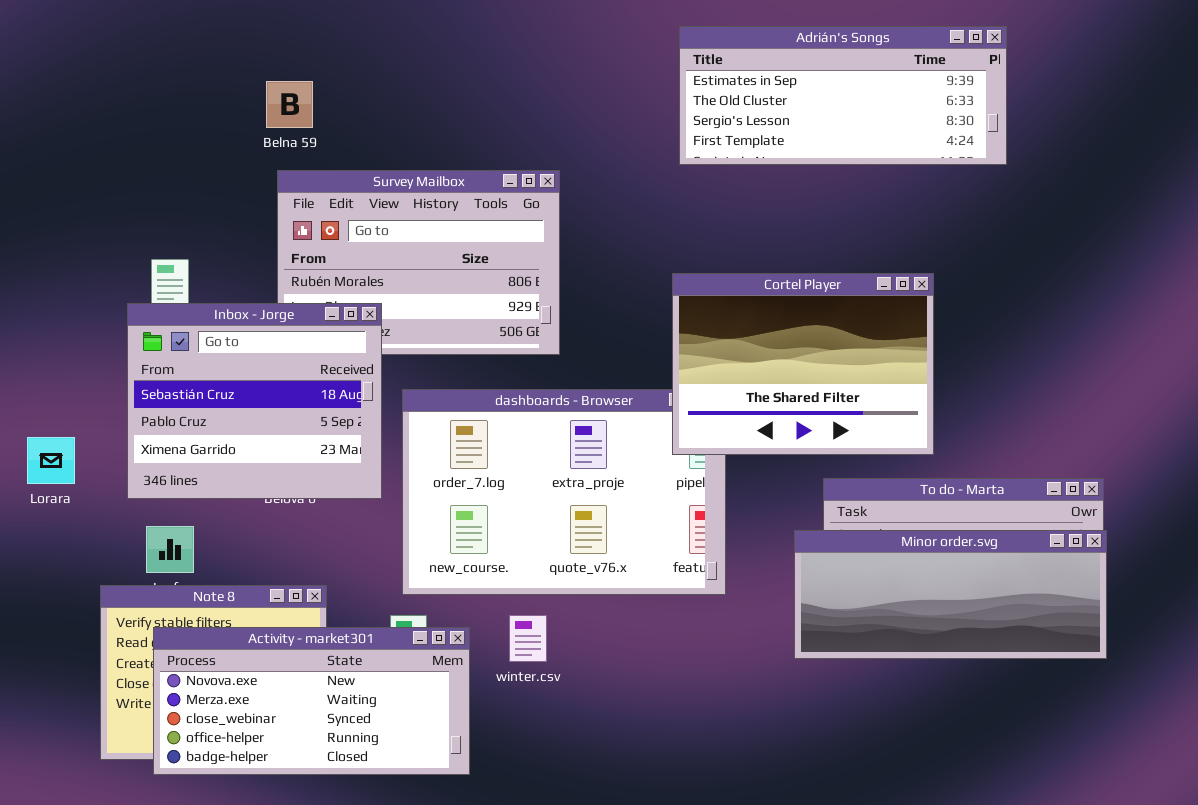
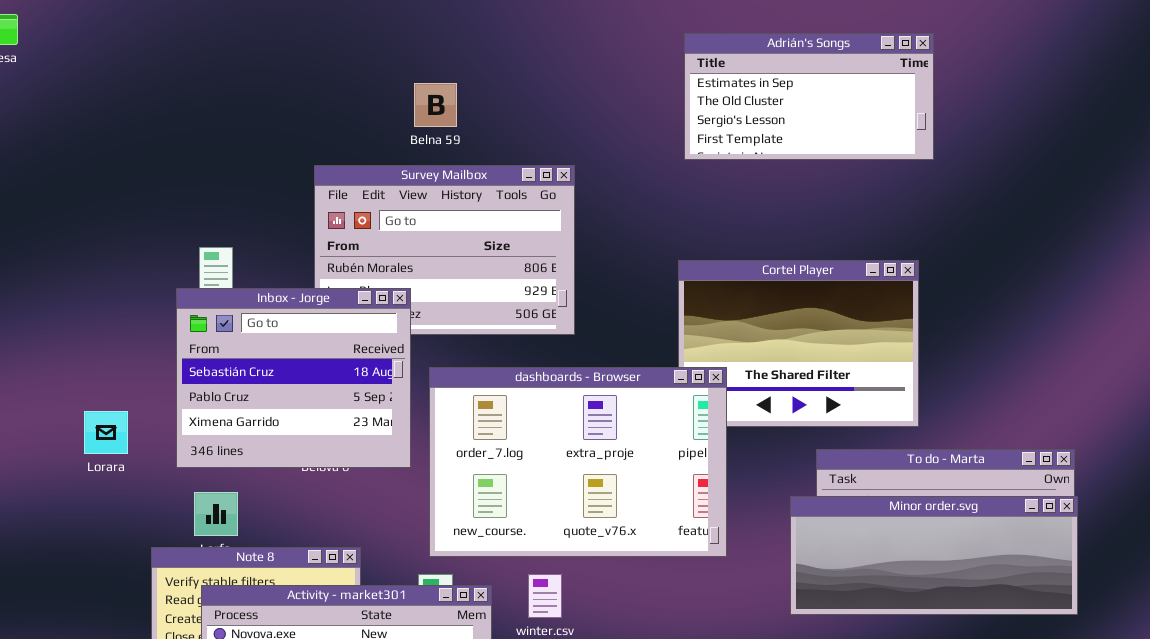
Adrián's Songs: [679,26,1007,165] -> [684,33,934,160], resized
Belna 59: [266,81,313,128] -> [414,83,457,127], moved
dashboards - Browser: [402,389,726,595] -> [429,367,727,557], raised

